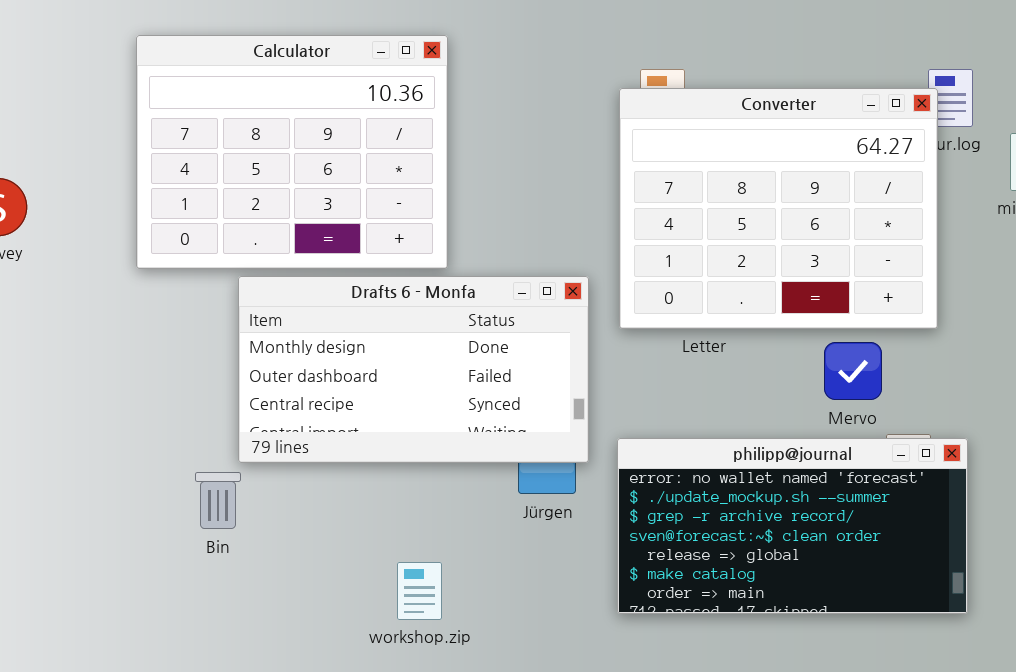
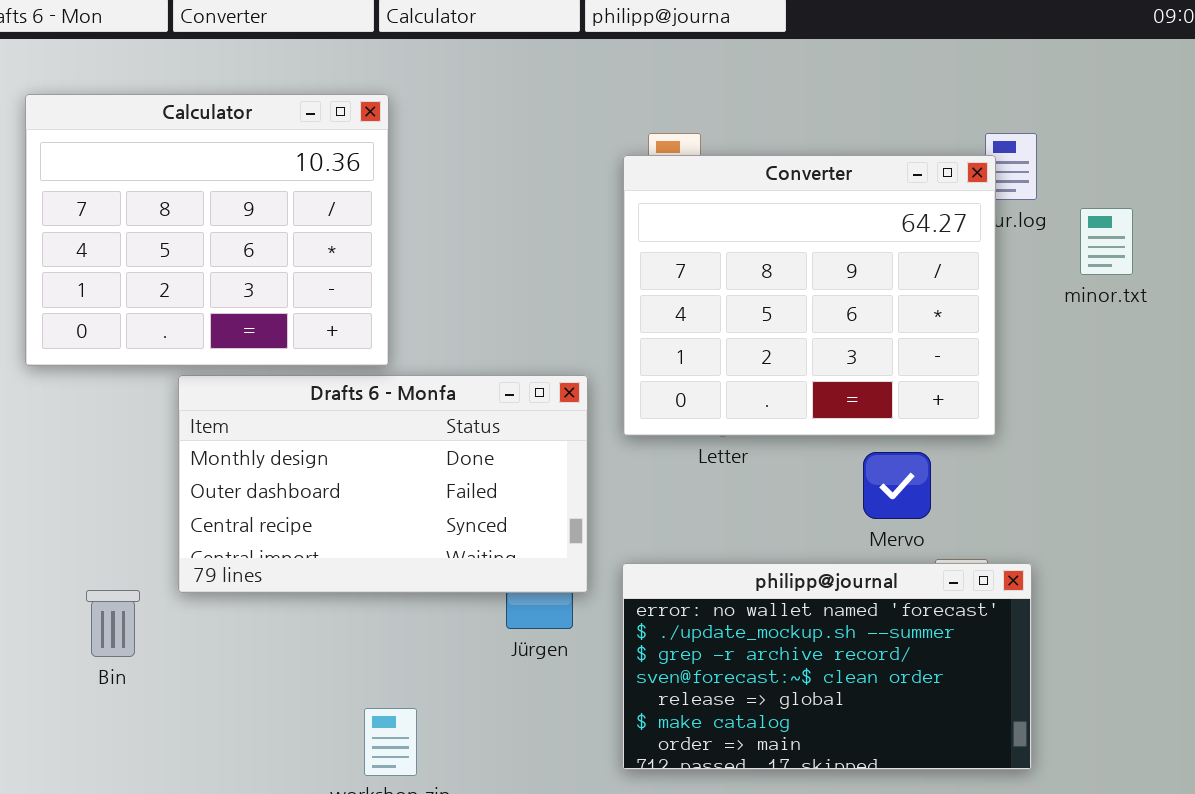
Calculator: [136,35,448,269] -> [25,94,389,366], moved
Bin: [195,472,241,529] -> [86,590,140,657], moved

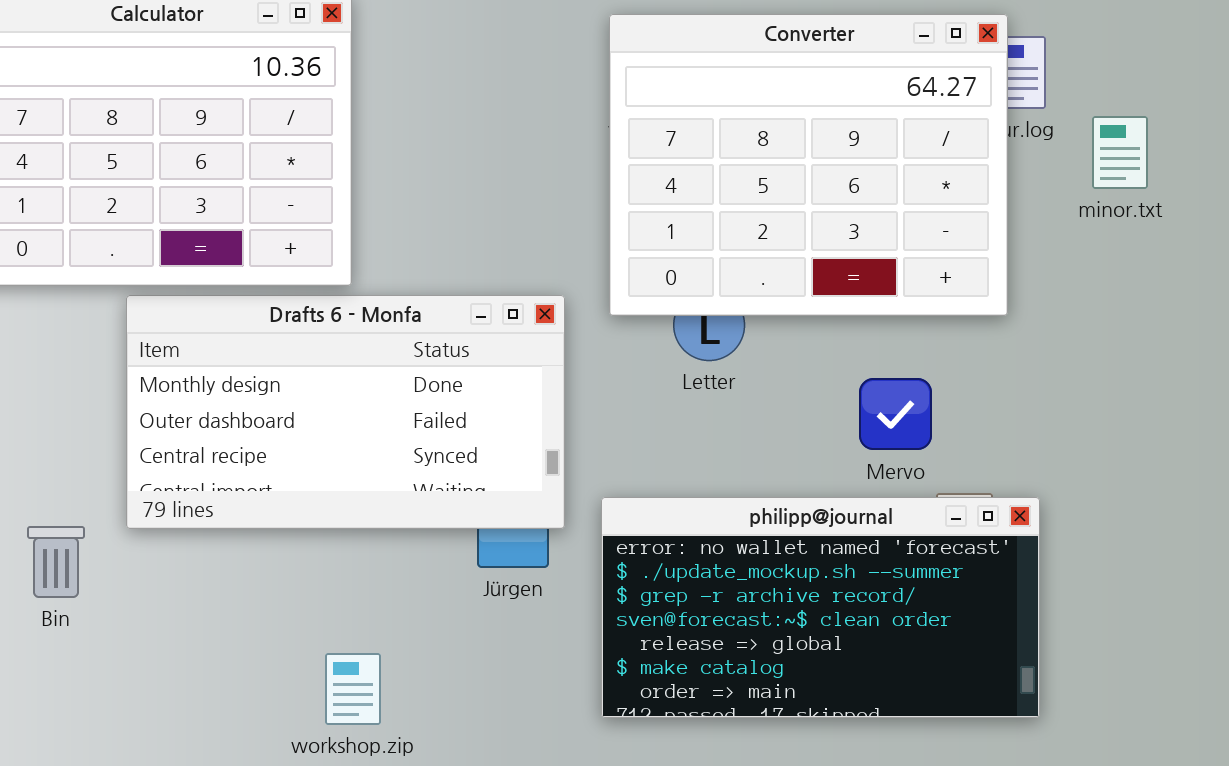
Converter: [623,155,996,436] -> [609,14,1008,316], moved

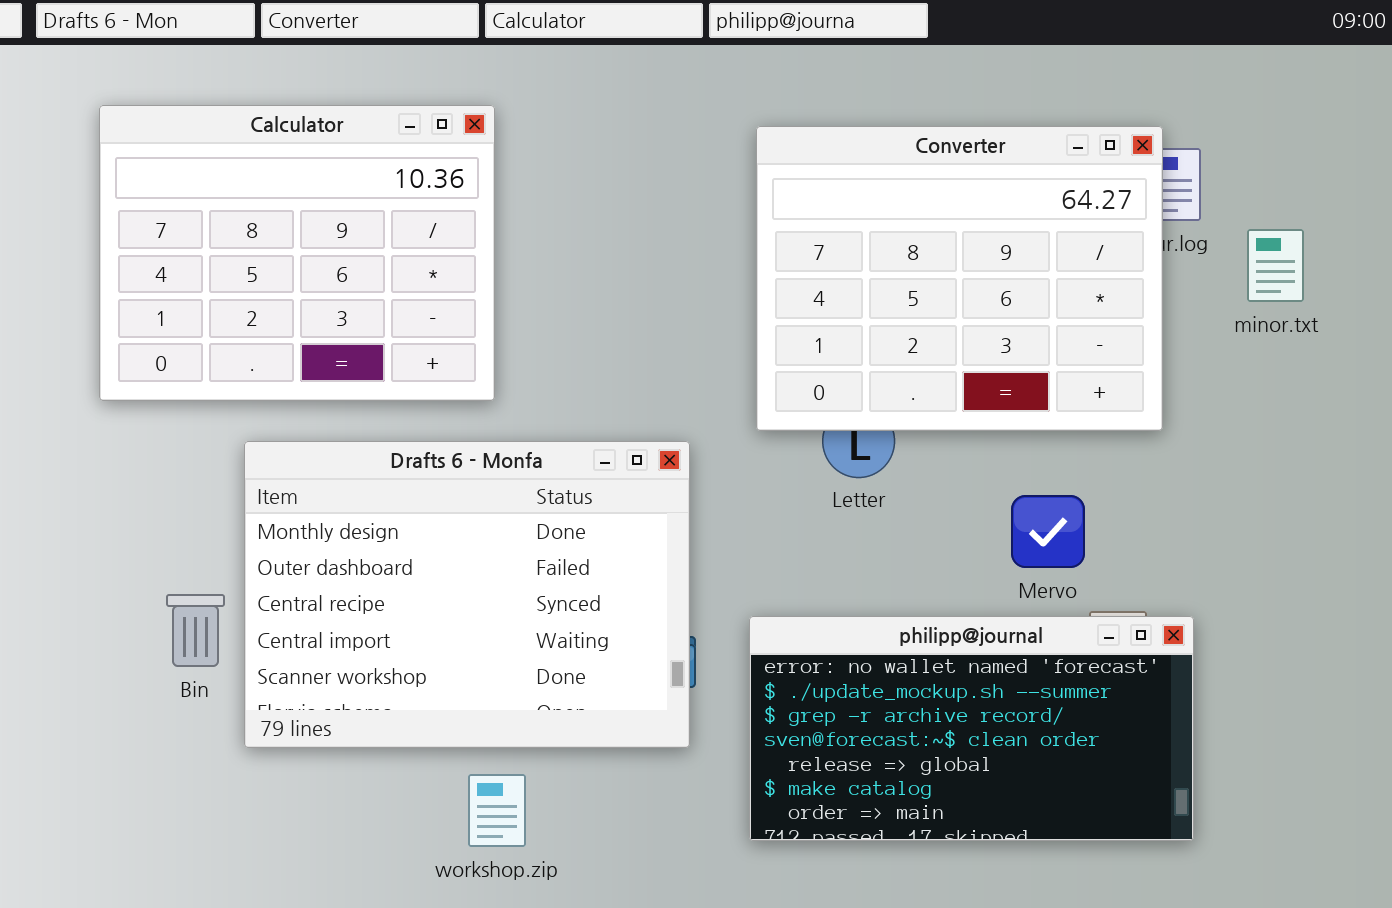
Drafts 6 - Monfa: [126,295,565,529] -> [244,441,690,748], moved, resized
Bin: [27,526,85,598] -> [166,594,225,667], moved

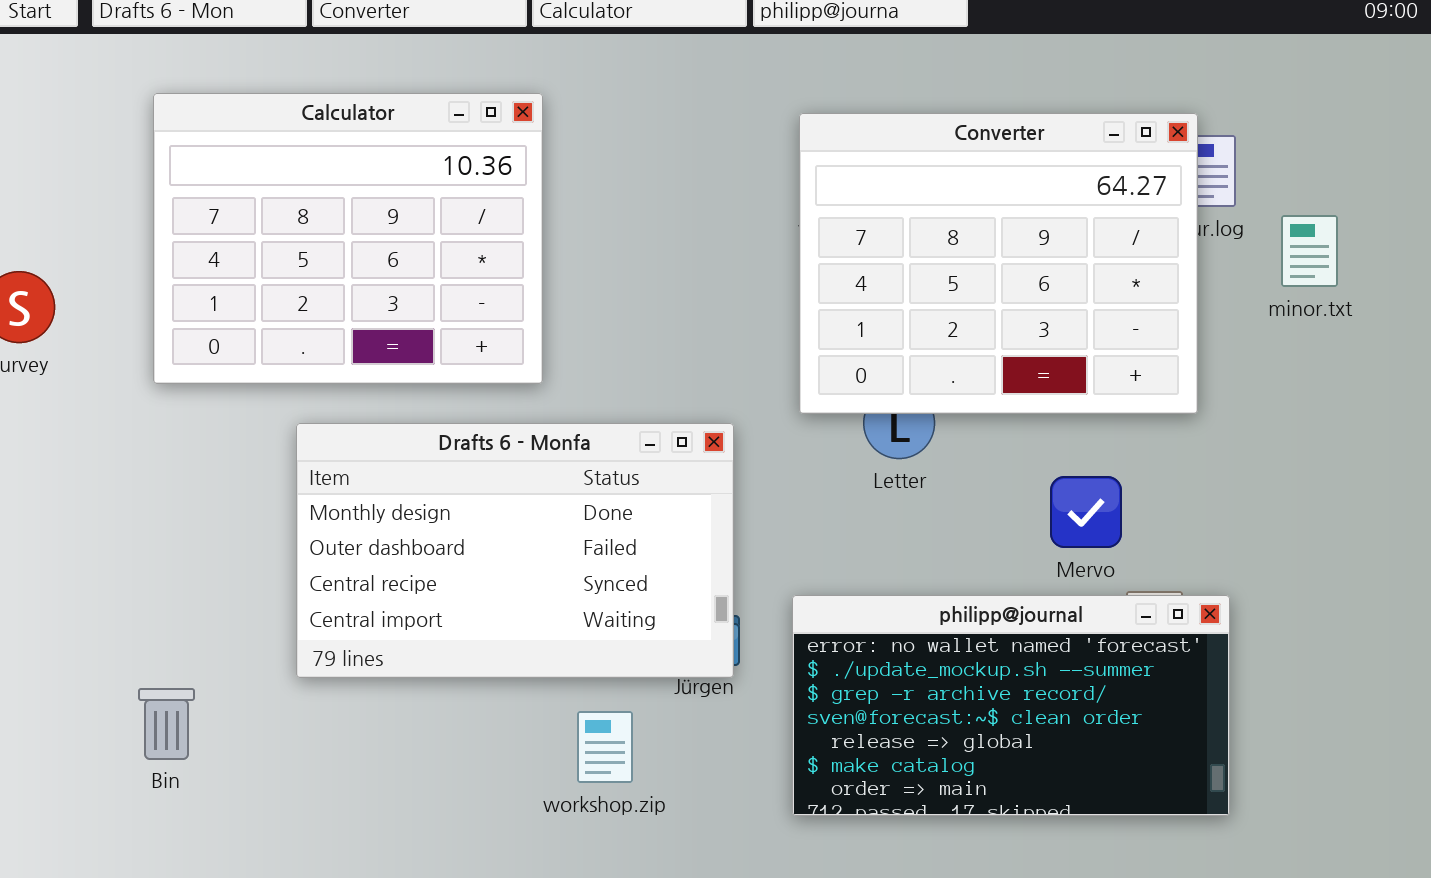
Drafts 6 - Monfa: [244,441,690,748] -> [296,423,734,678], resized
Bin: [166,594,225,667] -> [138,688,195,760], moved
workshop.zip: [468,774,526,847] -> [577,711,633,783], moved

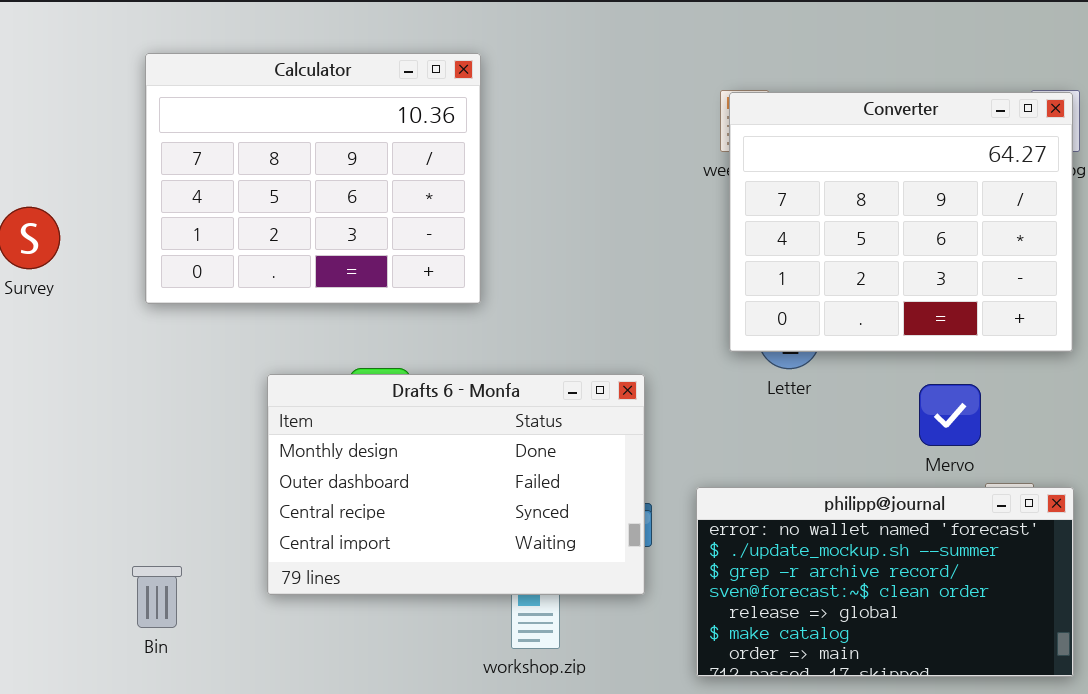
Converter: [799,113,1198,414] -> [729,92,1073,352], moved
Drafts 6 - Monfa: [296,423,734,678] -> [267,374,645,595], moved

